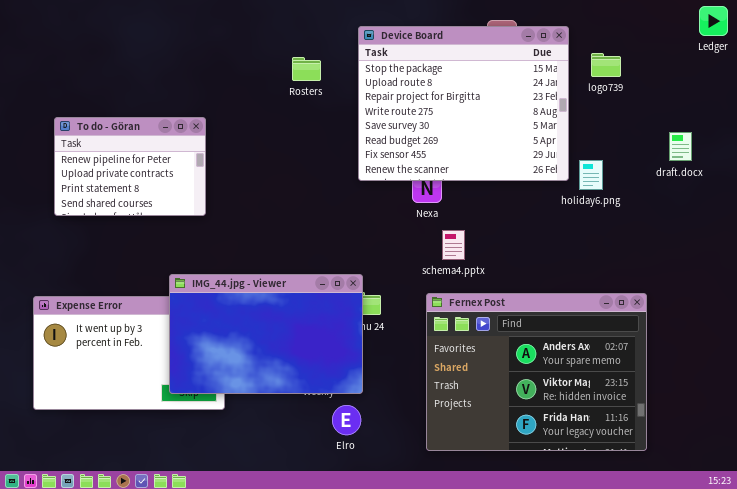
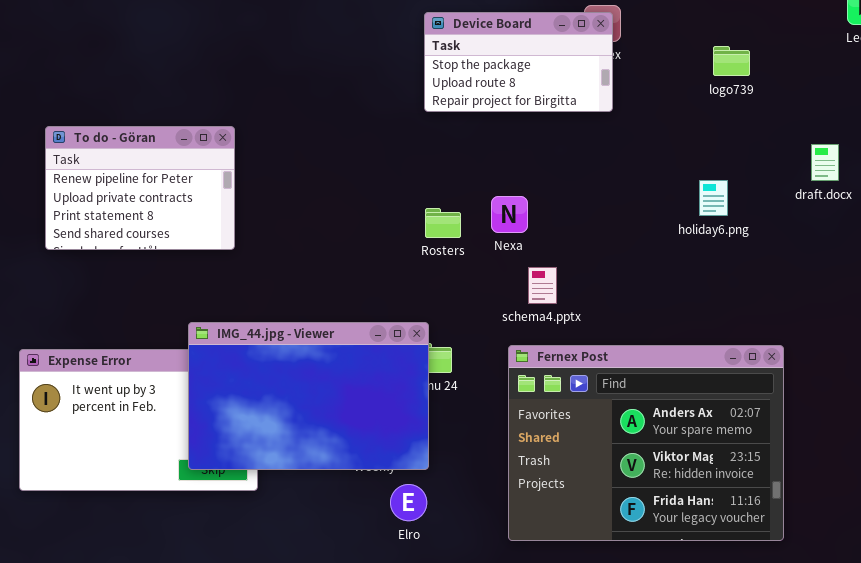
Device Board: [358,26,569,181] -> [424,12,613,112], resized
Rosters: [292,57,321,81] -> [425,208,461,238], moved

